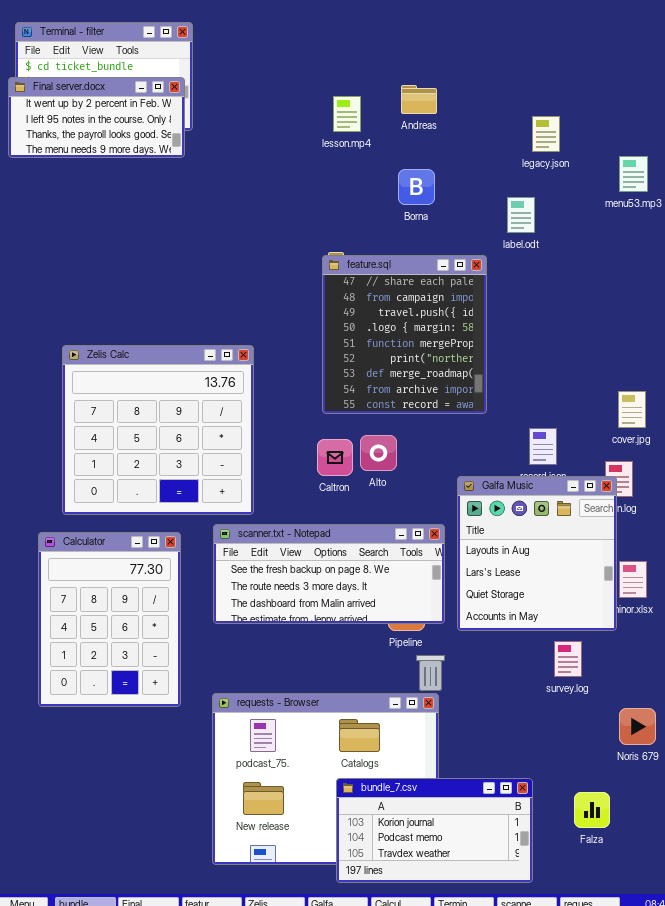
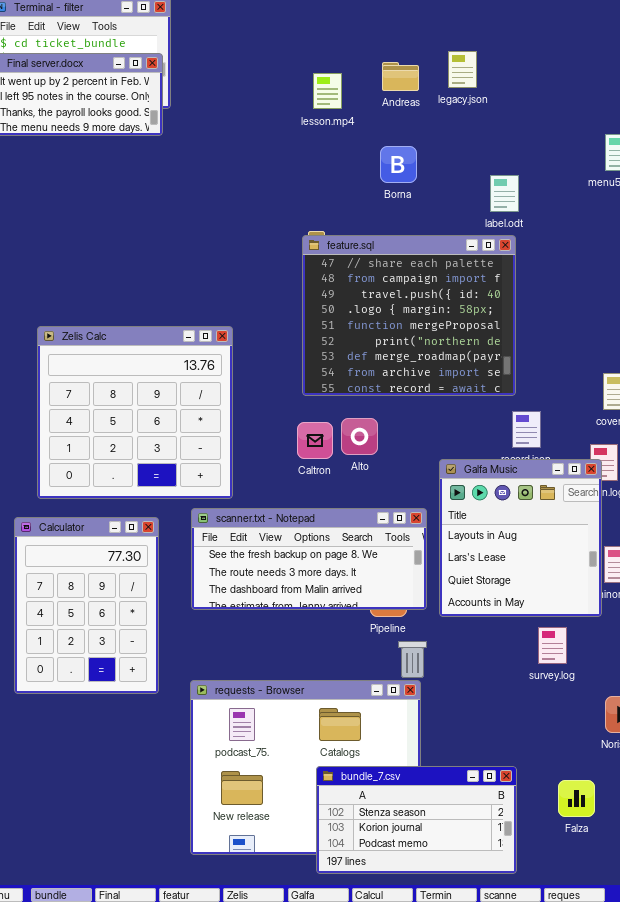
legacy.json: [532,116,560,152] -> [448,51,477,88], moved
feature.sql: [322,255,487,414] -> [302,235,516,396], resized
bundle_7.csv: [336,778,533,883] -> [316,766,517,874], scrolled up 1 row

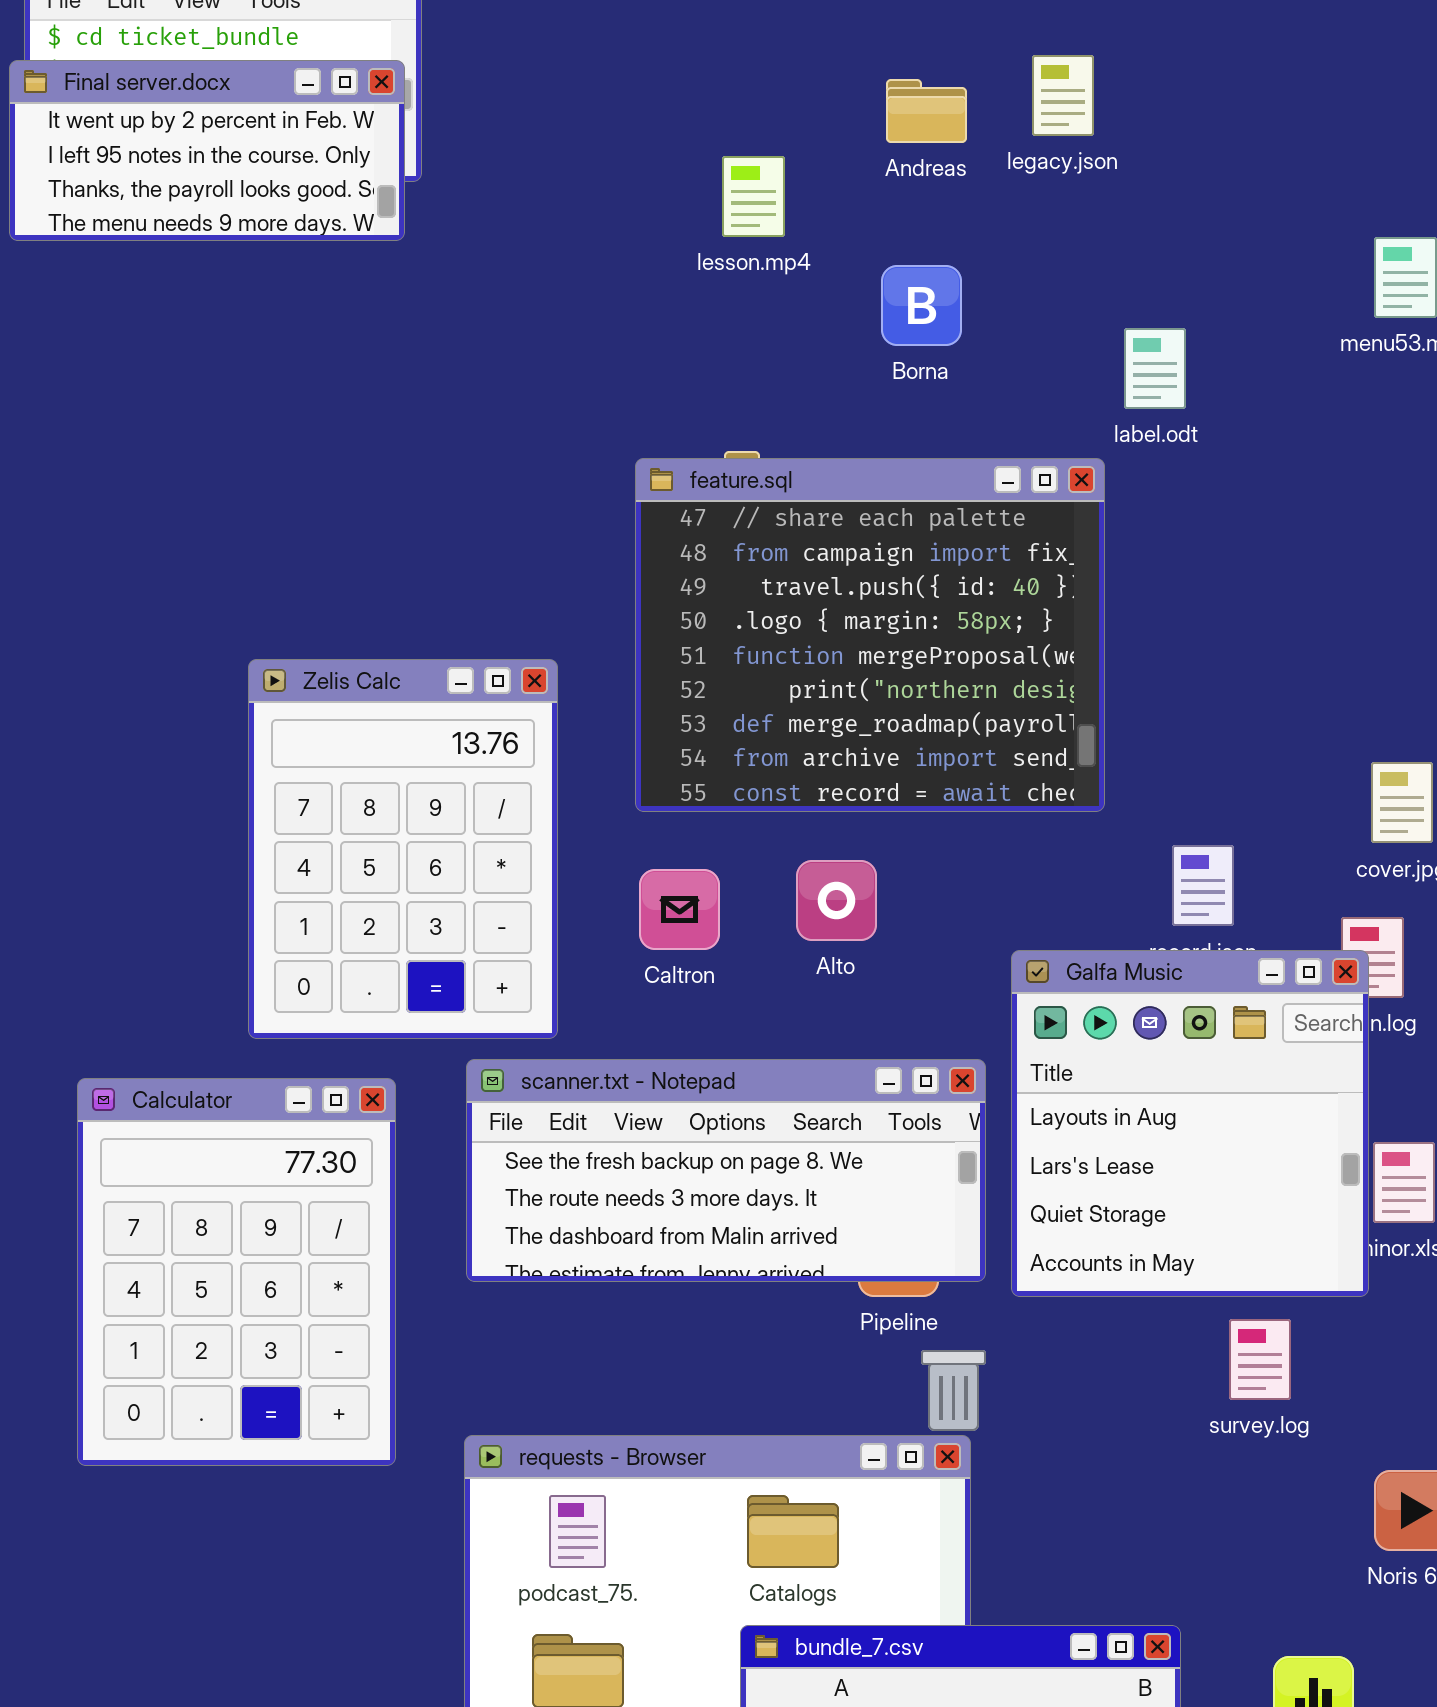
lesson.mp4: [313,73,342,109] -> [722,156,785,237], moved
feature.sql: [302,235,516,396] -> [635,458,1105,812], moved
Zelis Calc: [37,326,233,499] -> [248,659,558,1039], resized
Caltron: [297,422,333,459] -> [639,869,720,950], moved

